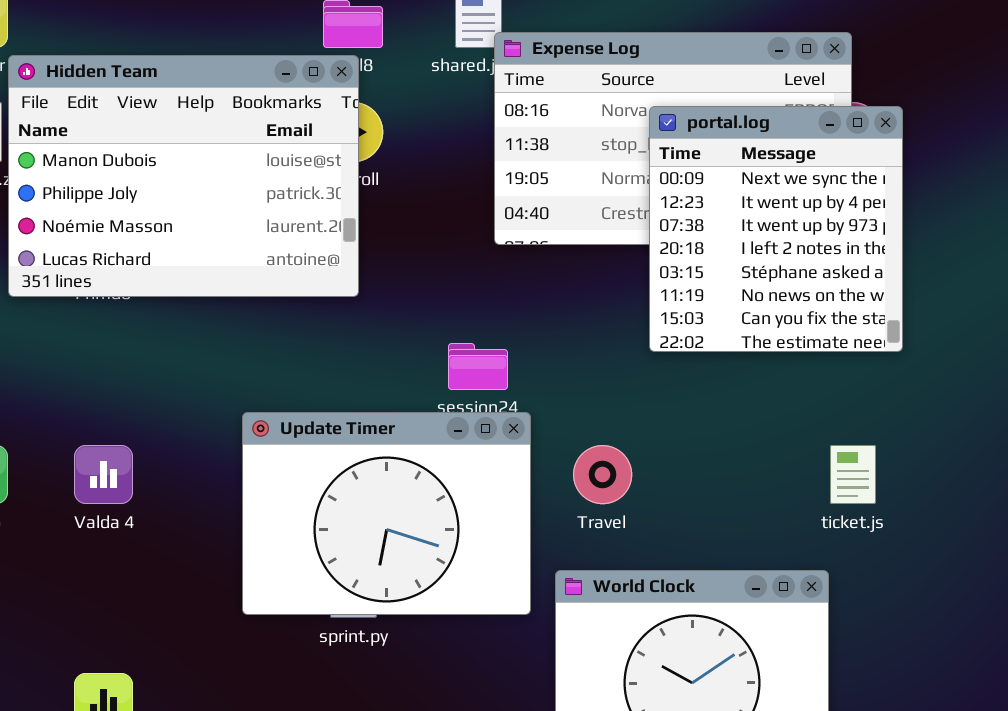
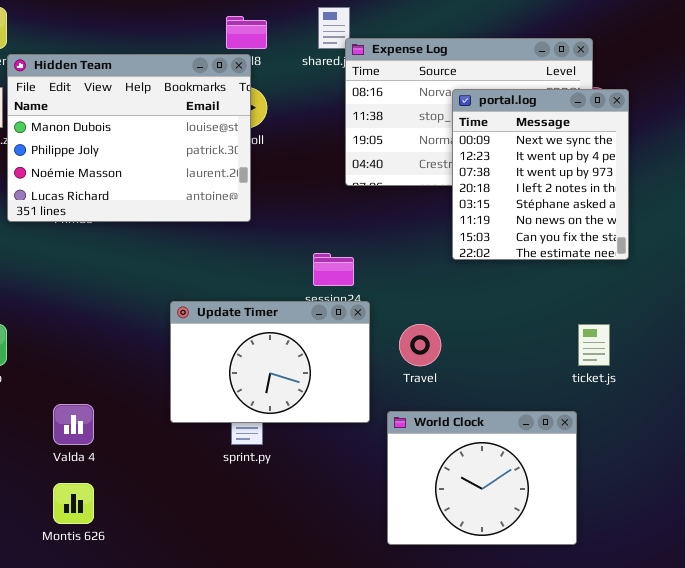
Update Timer: [242,412,531,615] -> [170,301,370,423], resized
Valda 4: [74,445,133,504] -> [53,404,94,445], moved

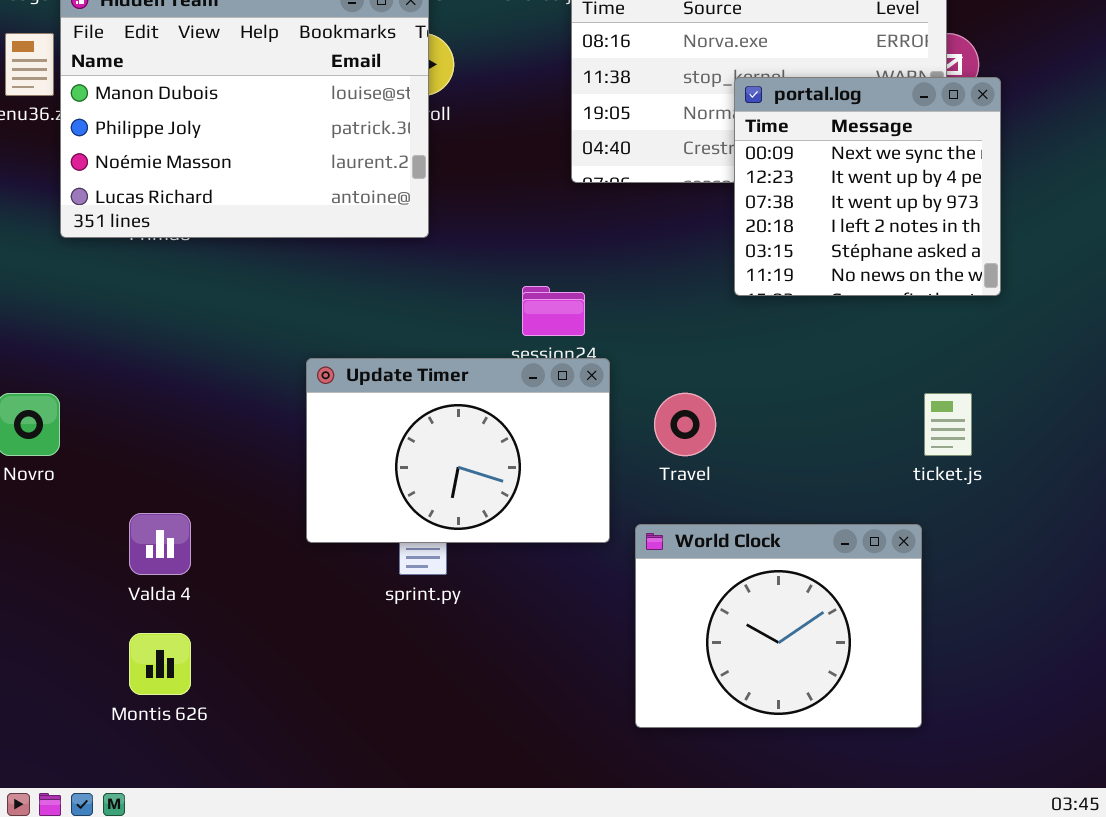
portal.log: [452,89,629,260] -> [734,77,1001,296], resized

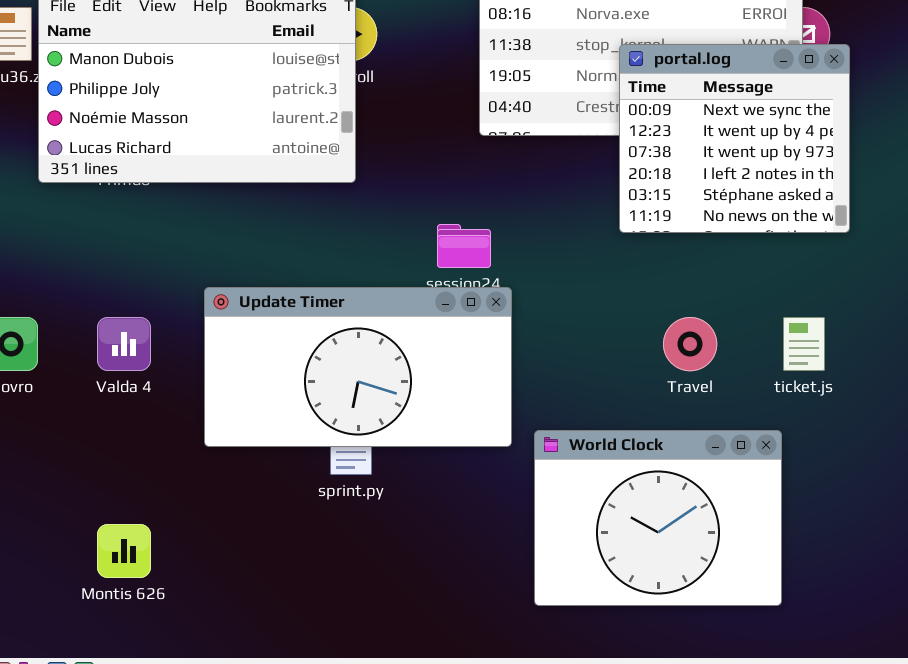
Update Timer: [306,358,610,543] -> [204,287,512,447], resized
Travel: [654,393,716,456] -> [663,317,717,371], moved
Valda 4: [129,513,191,575] -> [97,317,151,371], moved

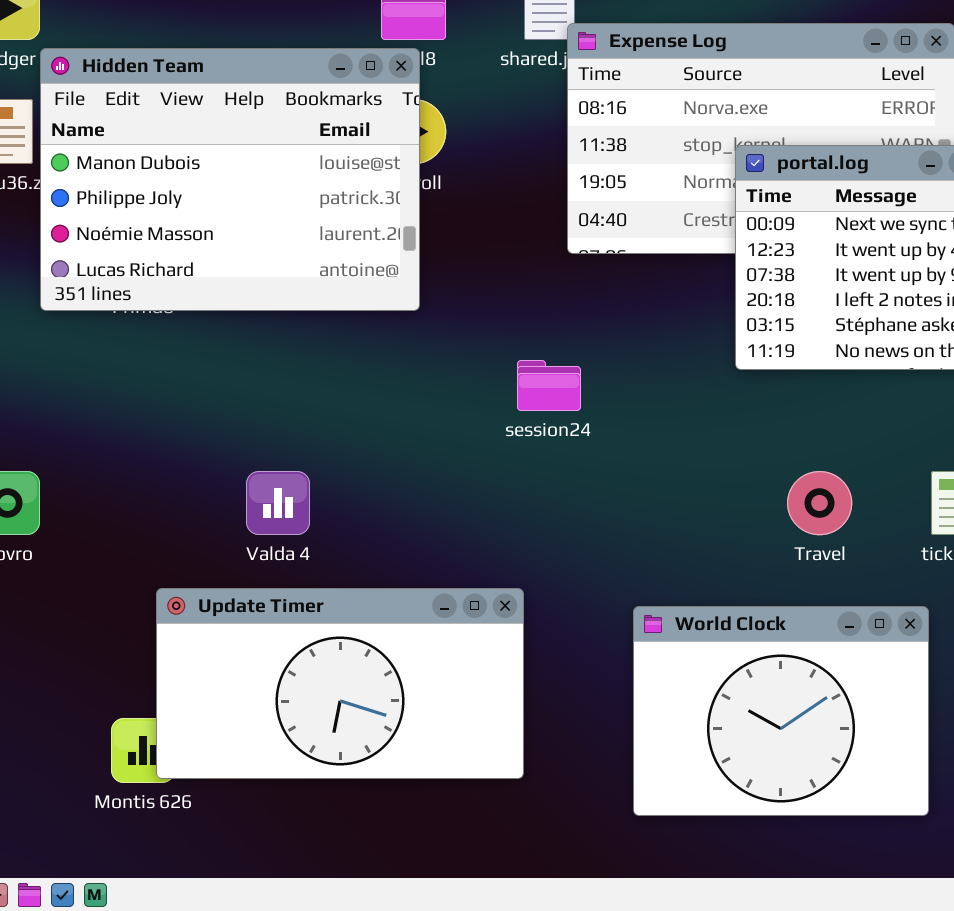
Update Timer: [204,287,512,447] -> [156,588,524,779], moved
Valda 4: [97,317,151,371] -> [246,471,310,535], moved

